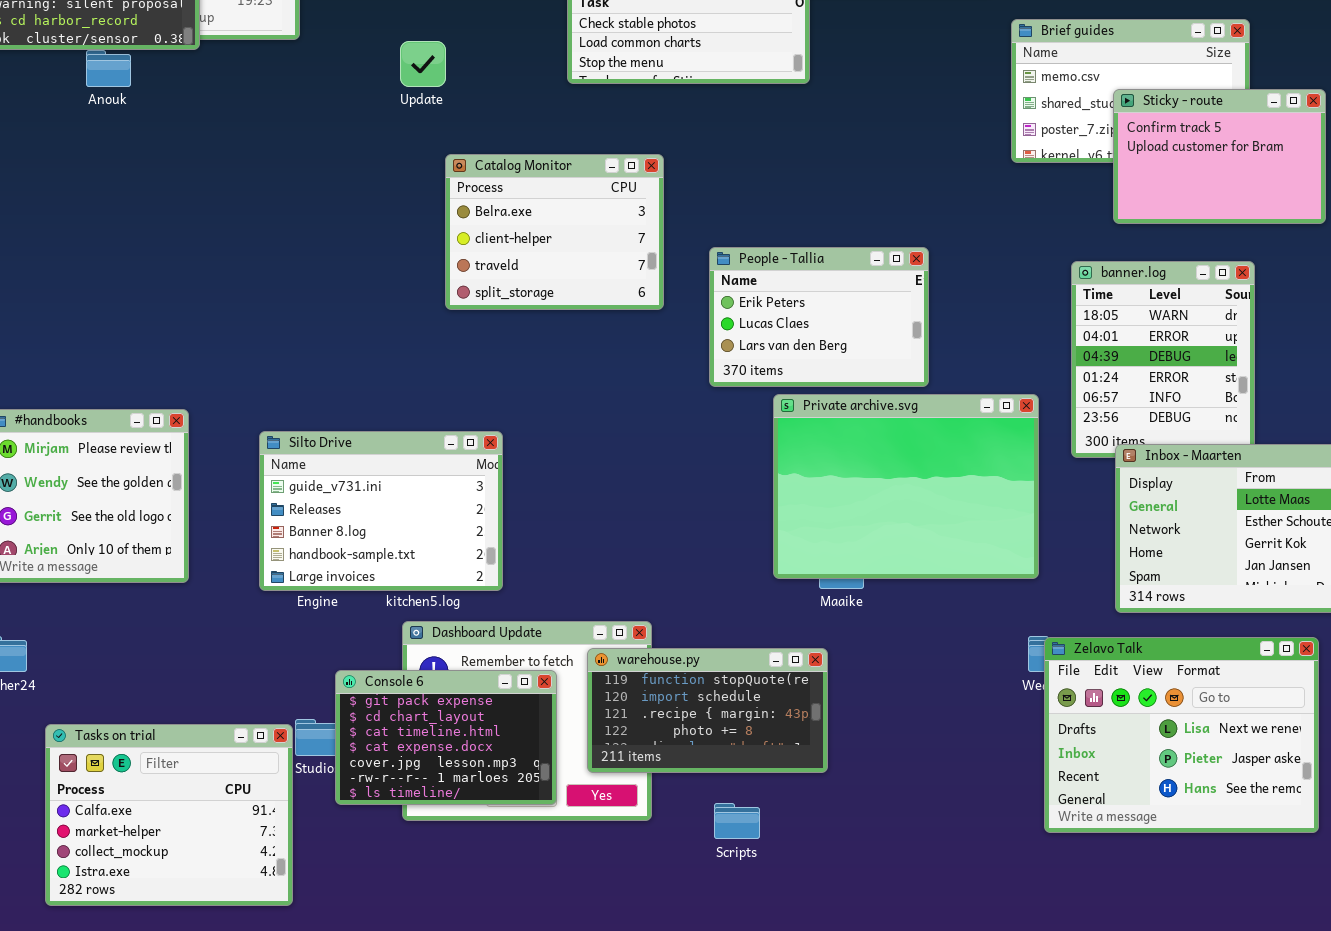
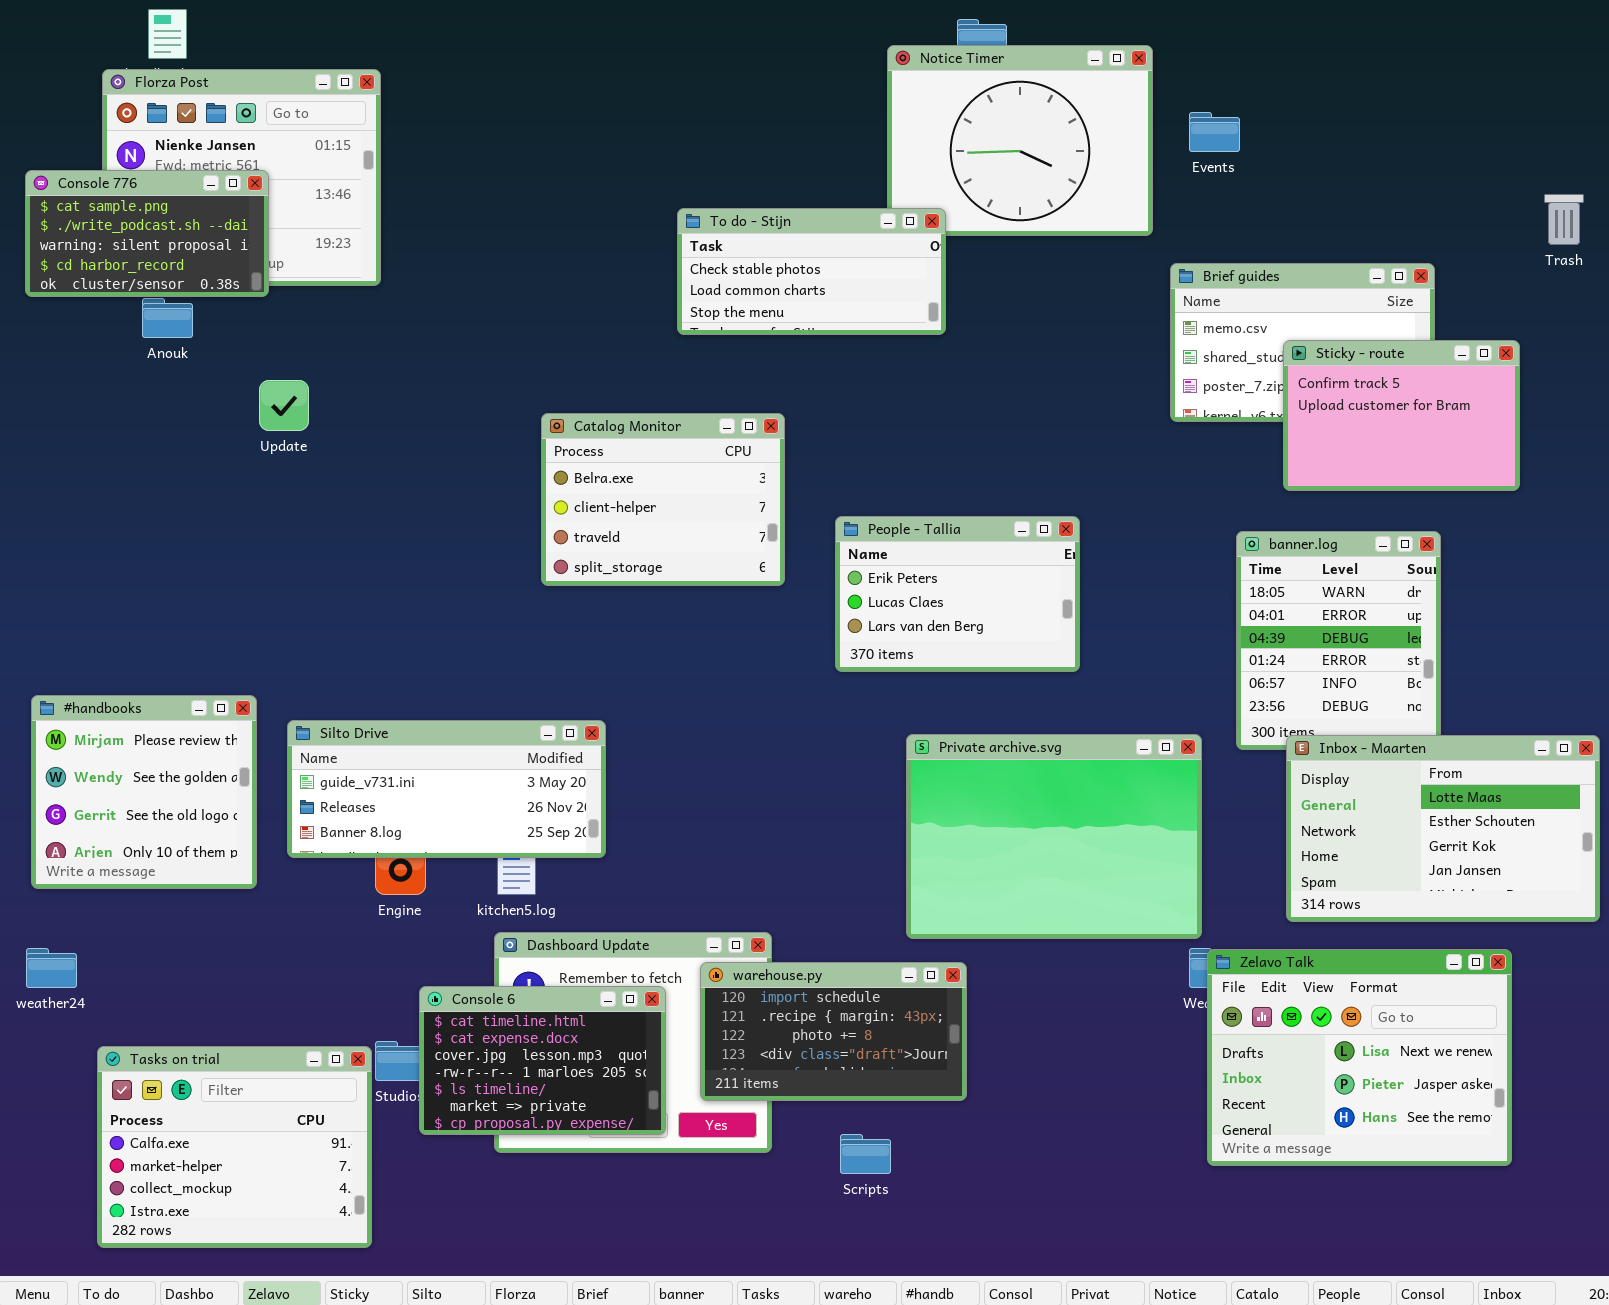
Update: [400,41,446,87] -> [259,380,309,431], moved
Private archive.svg: [773,394,1039,579] -> [906,734,1202,939], moved
Silto Drive: [259,431,503,591] -> [287,720,606,858], resized
warehouse.py: [587,648,828,773] -> [700,962,967,1101], scrolled down 1 row
Console 6: [335,670,557,805] -> [419,986,666,1135], scrolled down 2 rows

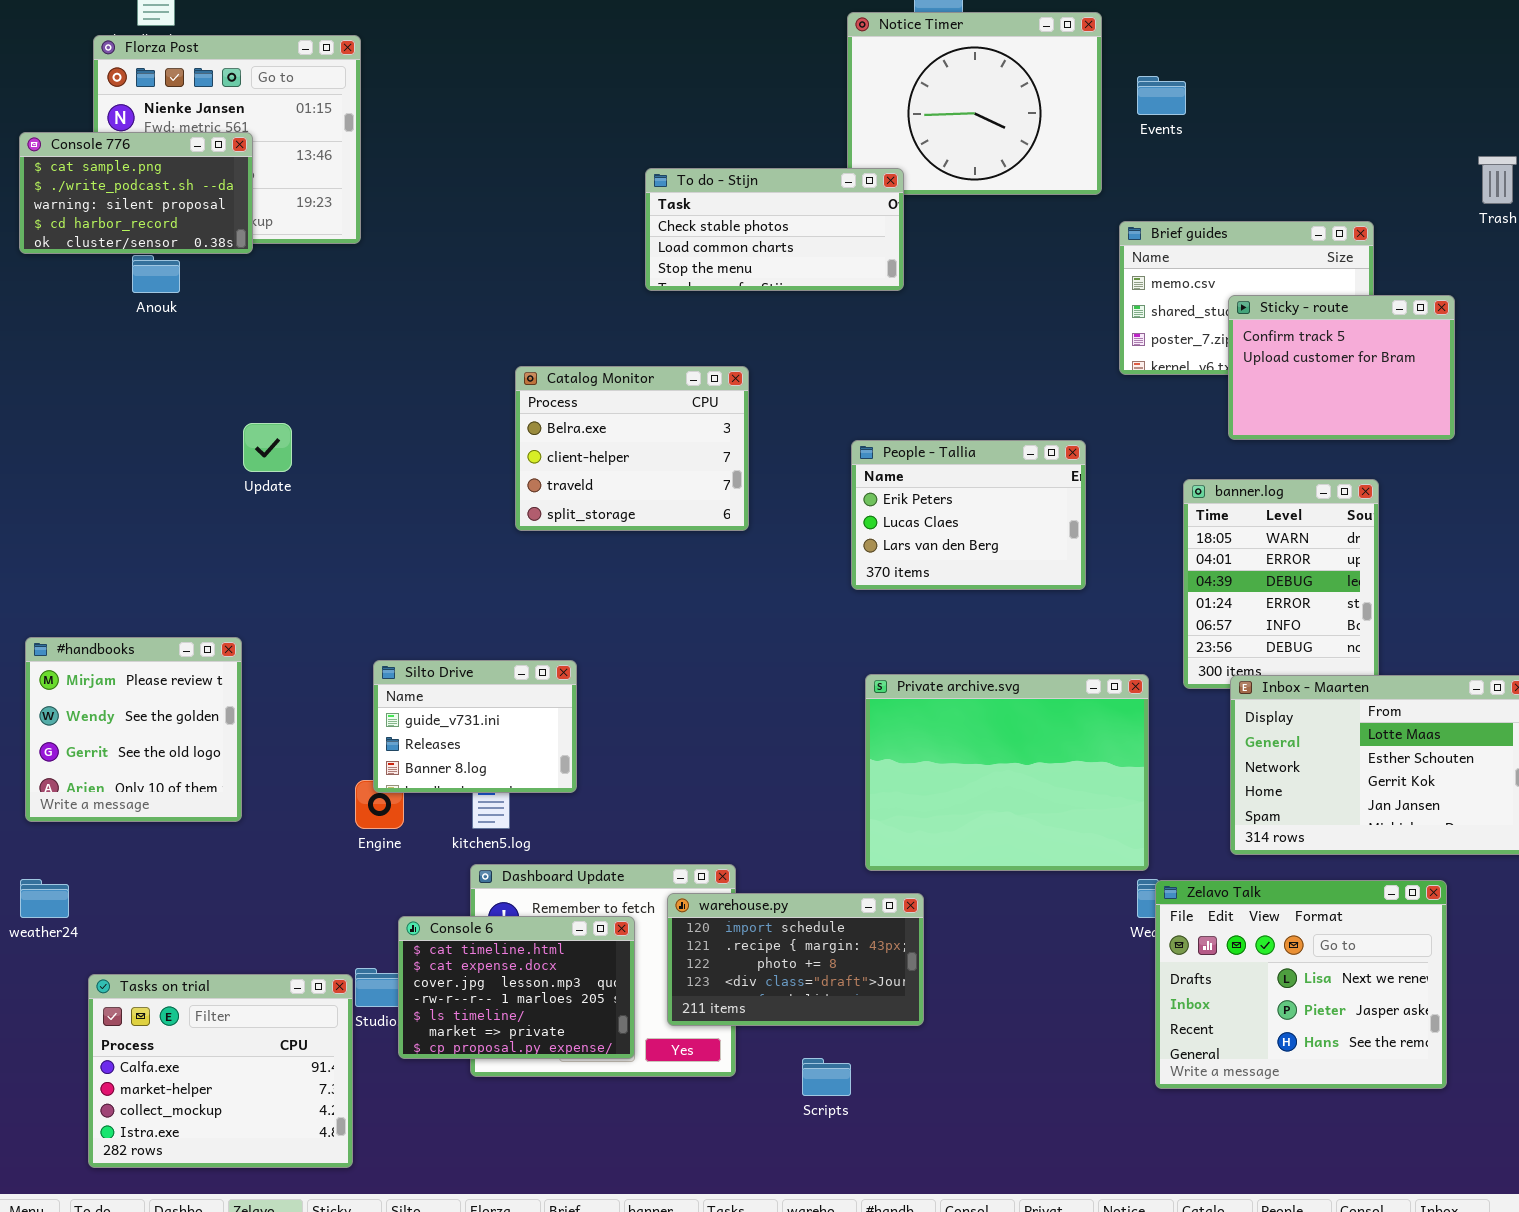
Update: [259,380,309,431] -> [243,423,292,472], moved
People - Tallia: [835,516,1080,672] -> [851,440,1086,590], moved
Silto Drive: [287,720,606,858] -> [373,660,577,793], resized

